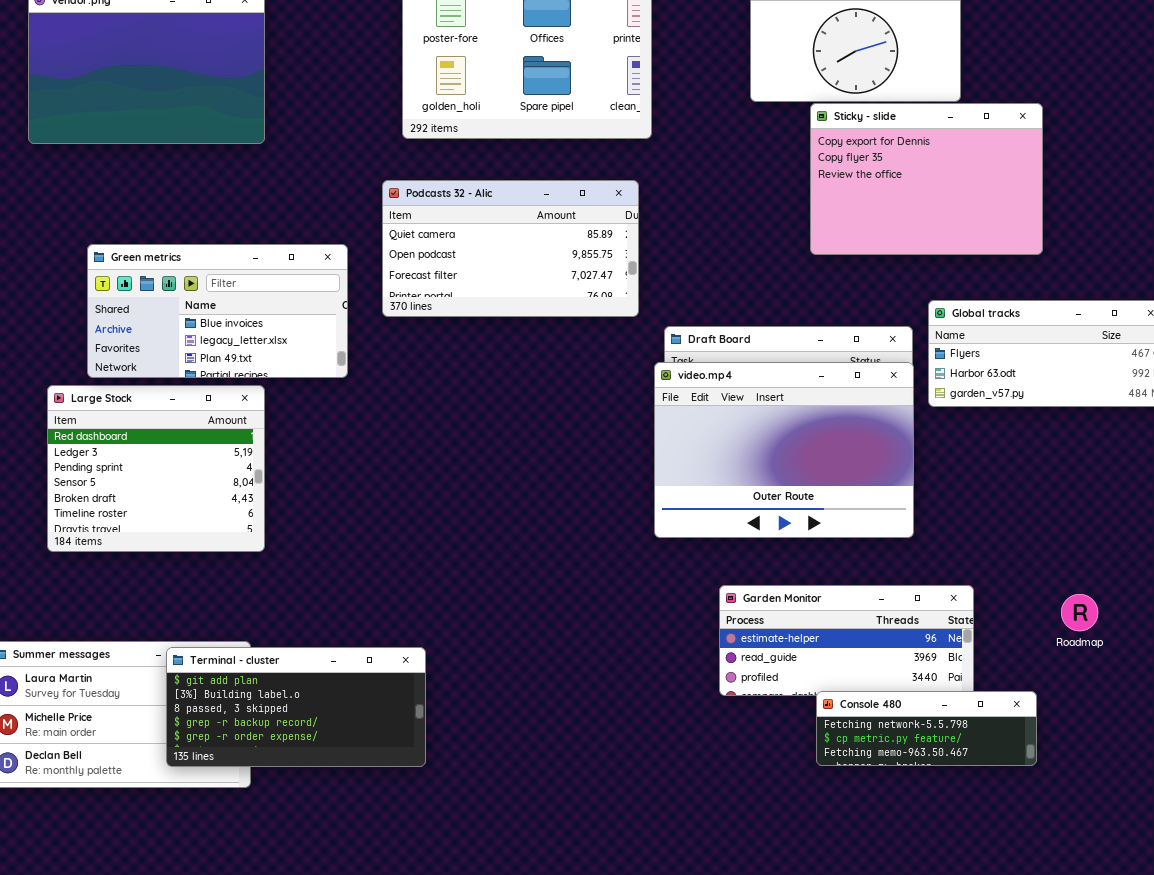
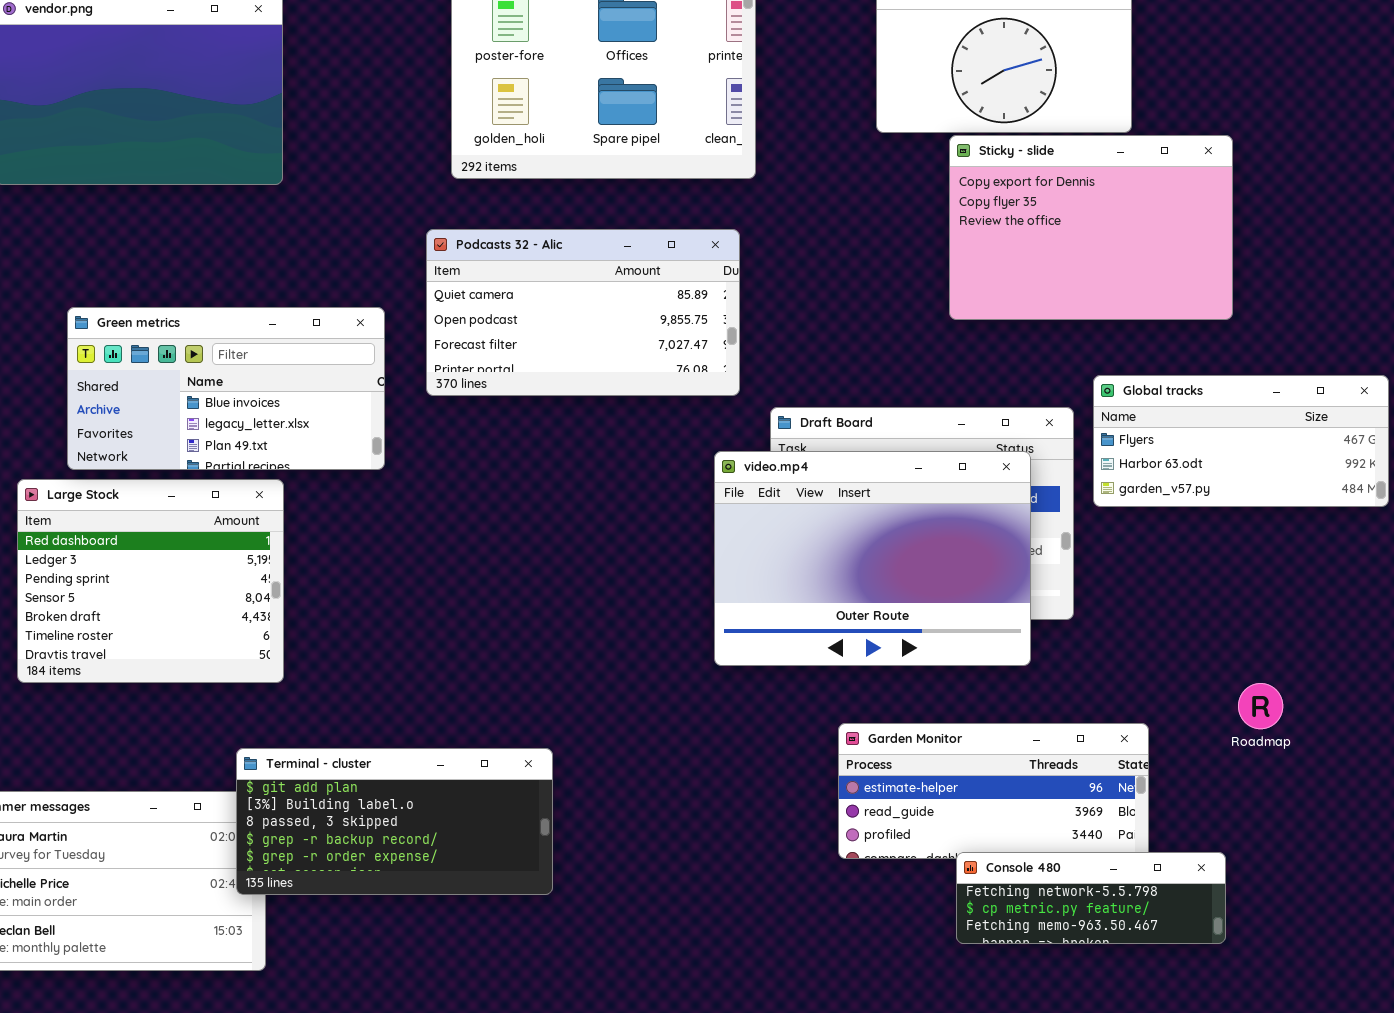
video.mp4: [654,362,914,538] -> [714,451,1031,666], moved
Roadmap: [1061,594,1098,631] -> [1238,683,1283,729], moved
Terminal - cluster: [166,647,426,767] -> [236,748,553,895], moved

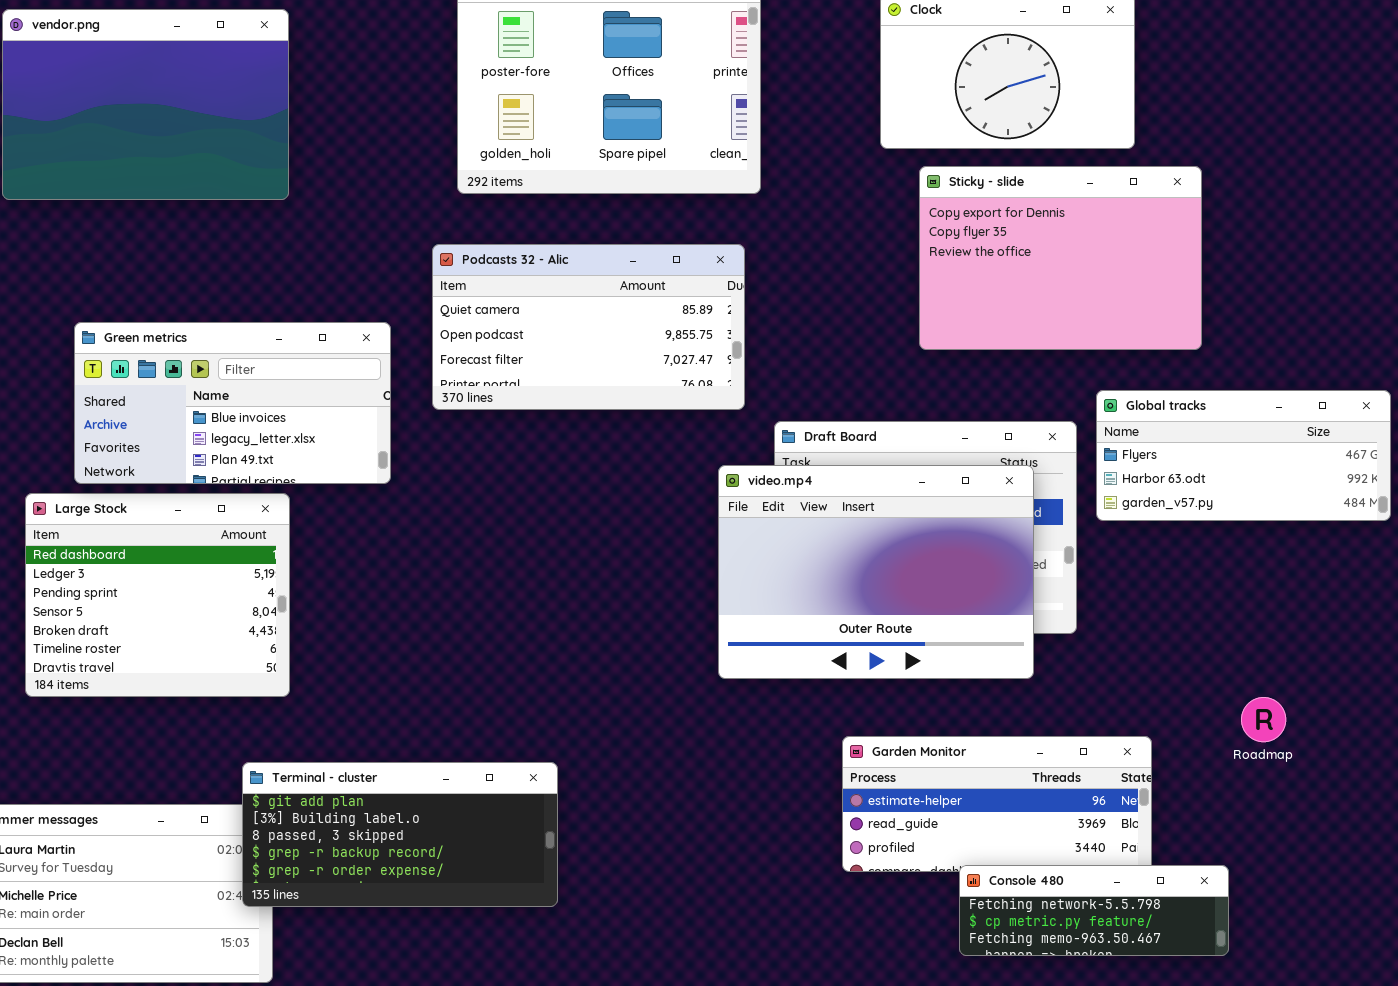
Sticky - slide: [949,135,1233,320] -> [919,166,1202,350], moved

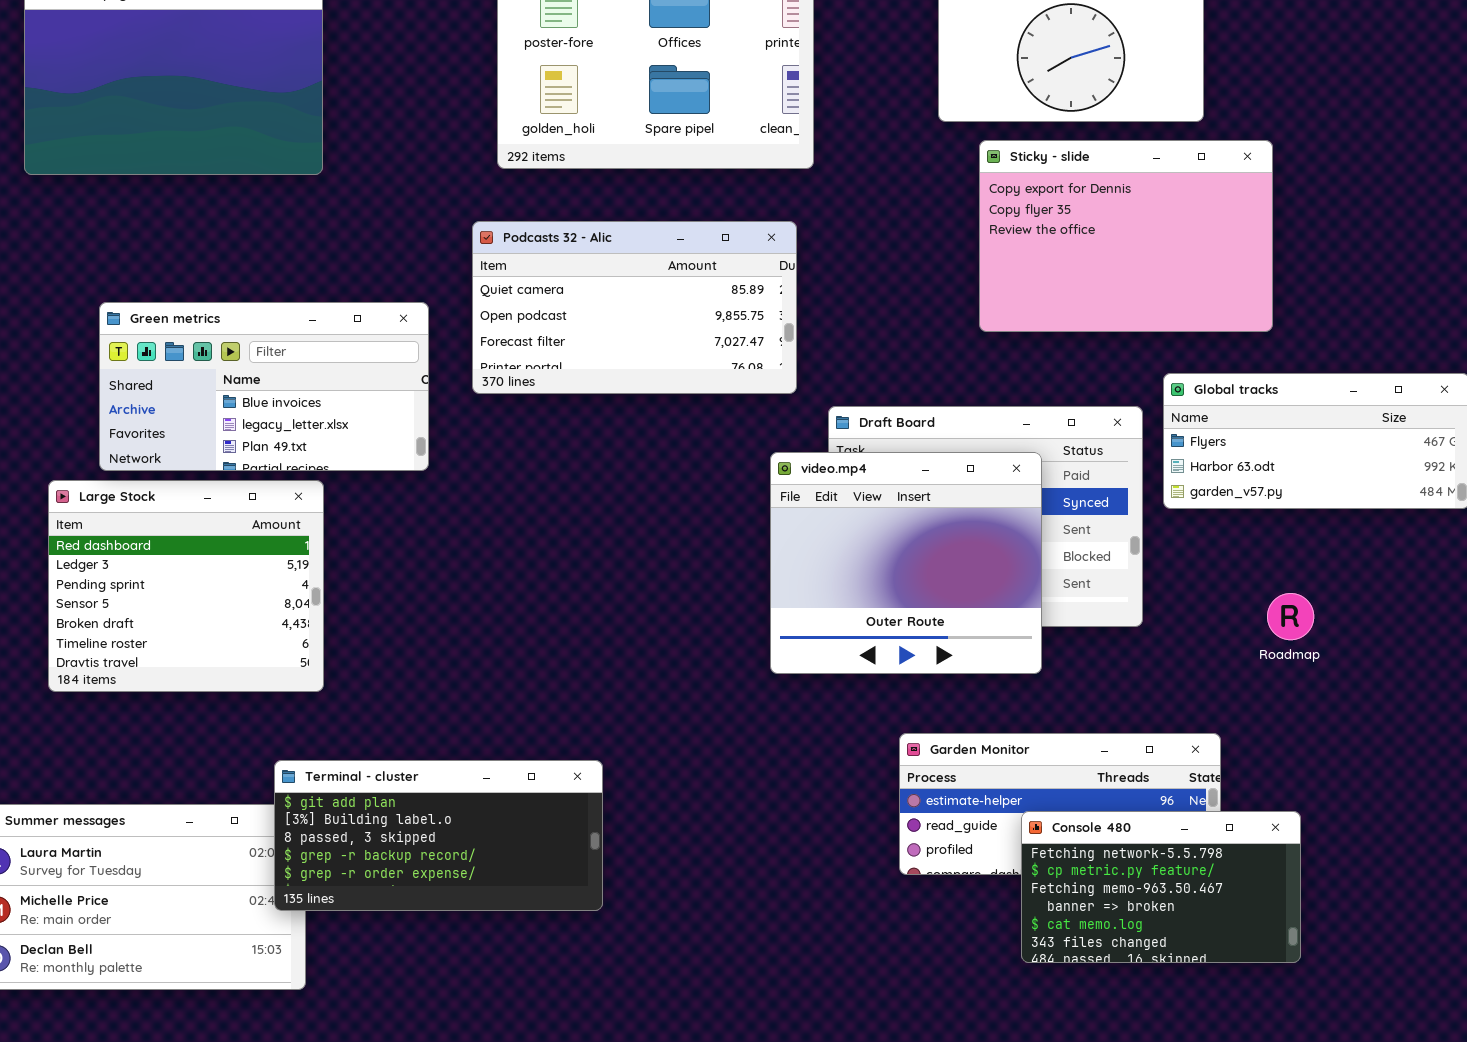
video.mp4: [718,465,1034,679] -> [770,452,1042,674], resized
Roadmap: [1241,697,1286,742] -> [1267,593,1314,640], moved
Console 480: [959,865,1229,956] -> [1021,811,1301,963], resized

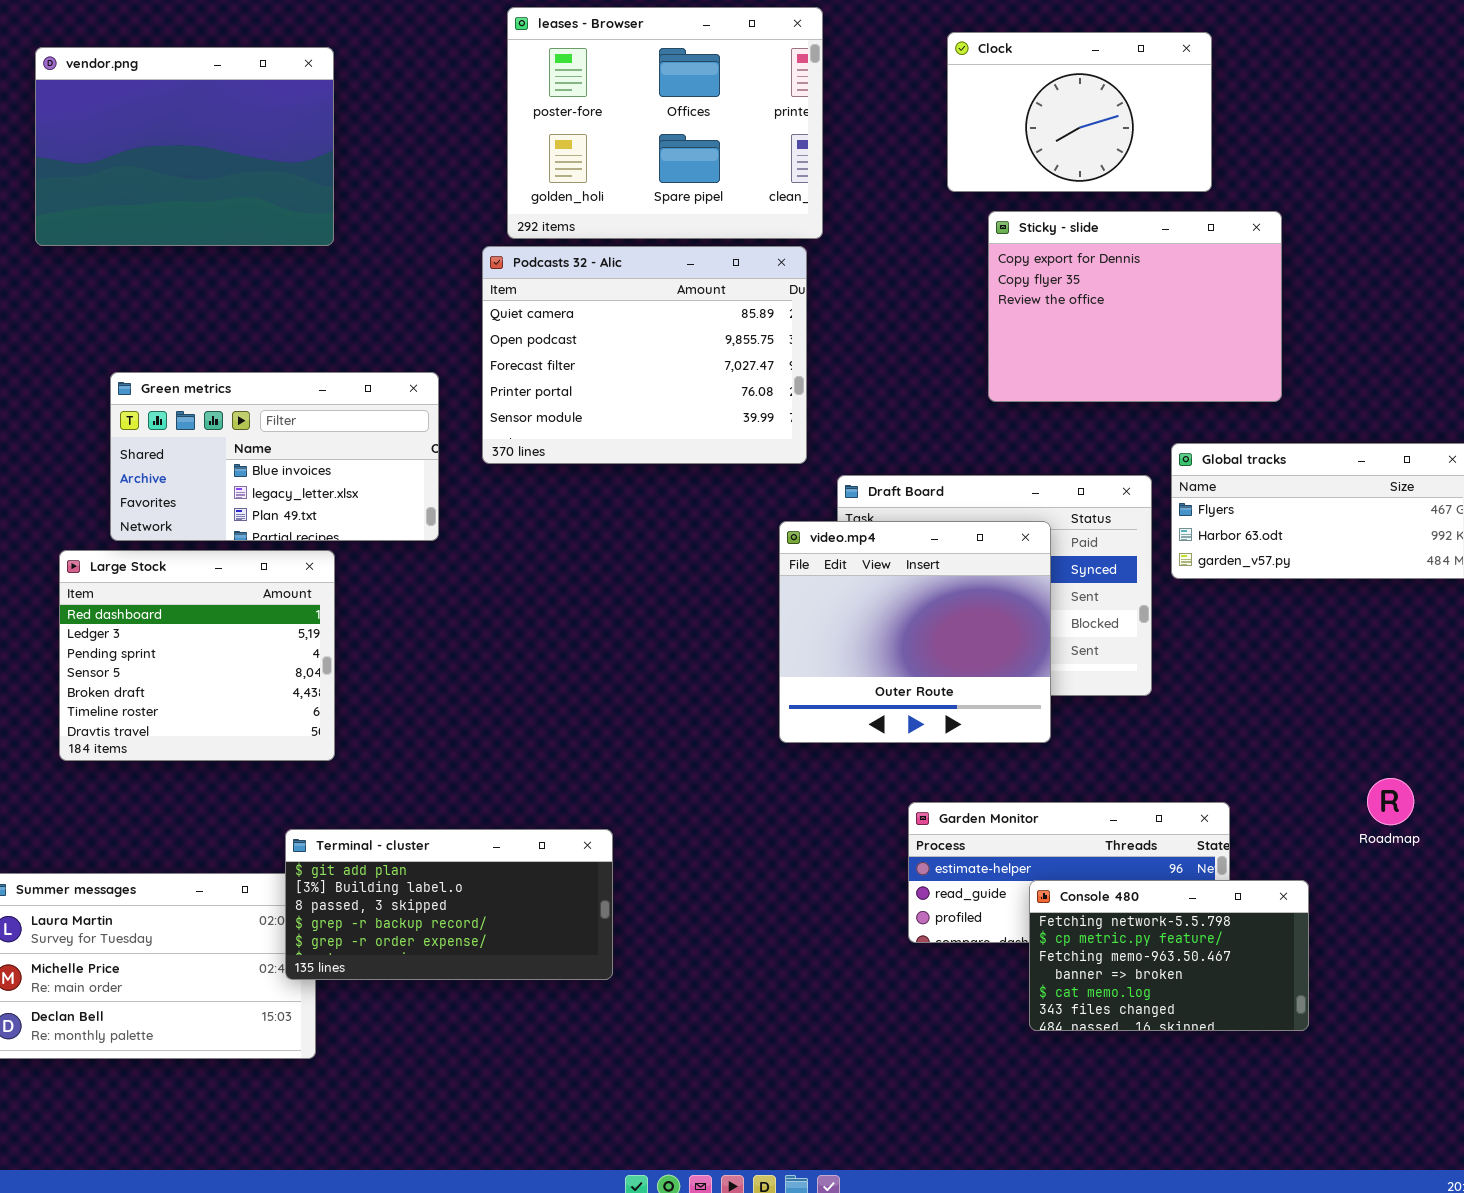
Podcasts 32 - Alic: [472,221,797,394] -> [482,246,807,464], resized
Roadmap: [1267,593,1314,640] -> [1367,778,1414,825], moved

